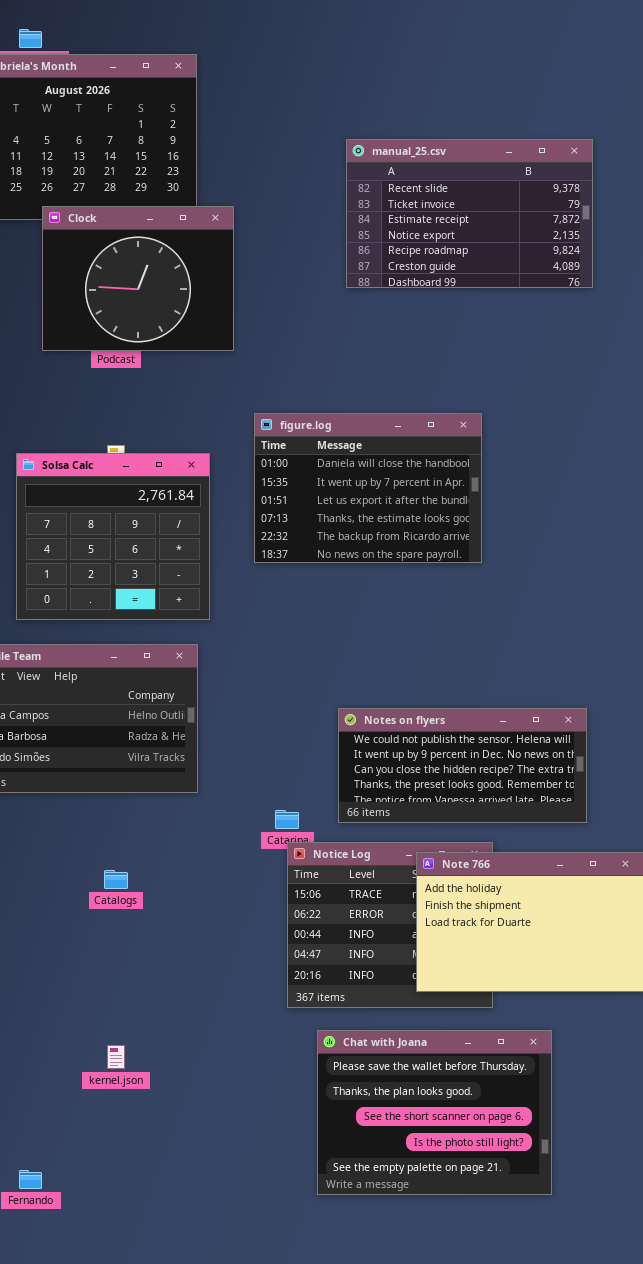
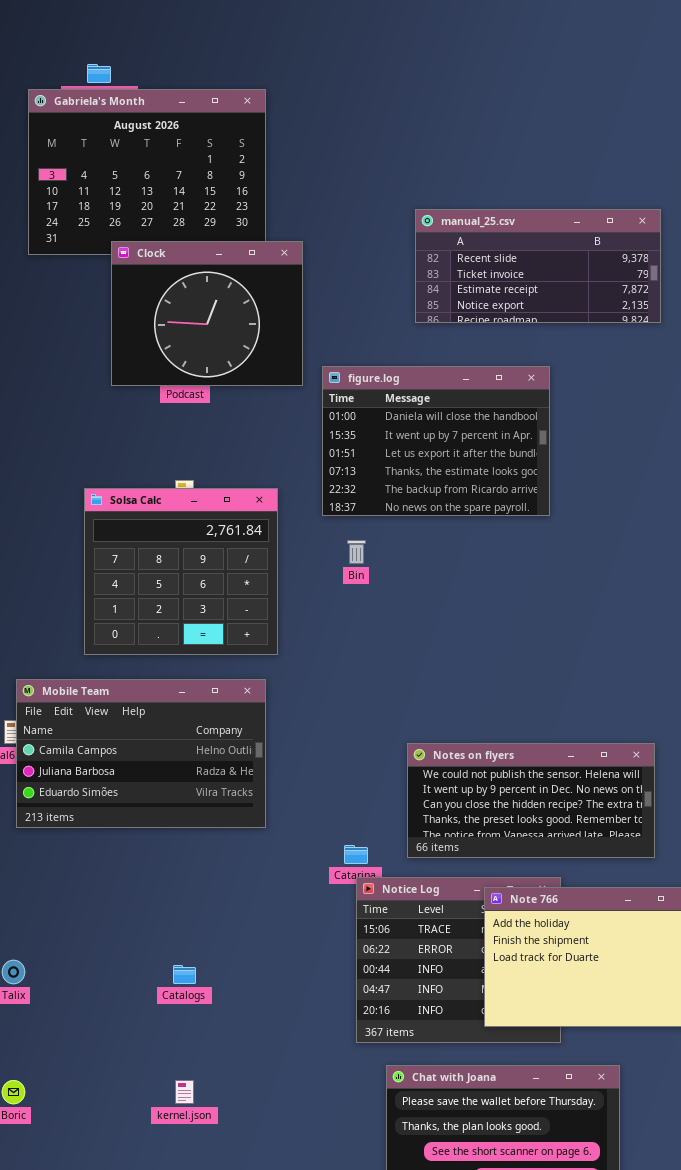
manual_25.csv: [346,139,593,288] -> [415,209,661,323], resized
figure.log: [254,413,482,563] -> [322,366,550,516], moved
Catalogs: [104,870,128,889] -> [173,965,196,984], moved

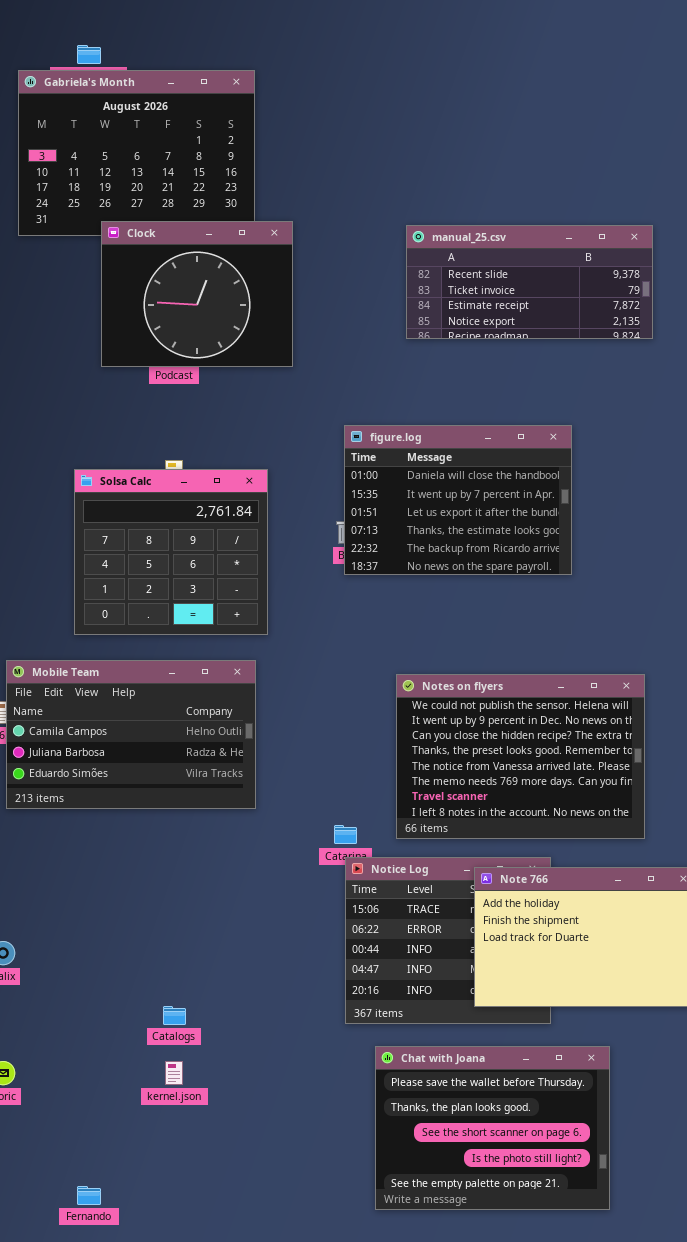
manual_25.csv: [415,209,661,323] -> [406,225,653,339], moved
figure.log: [322,366,550,516] -> [344,425,572,575], moved
Notes on flyers: [407,743,655,858] -> [396,674,645,839], resized
Catalogs: [173,965,196,984] -> [163,1006,186,1025], moved

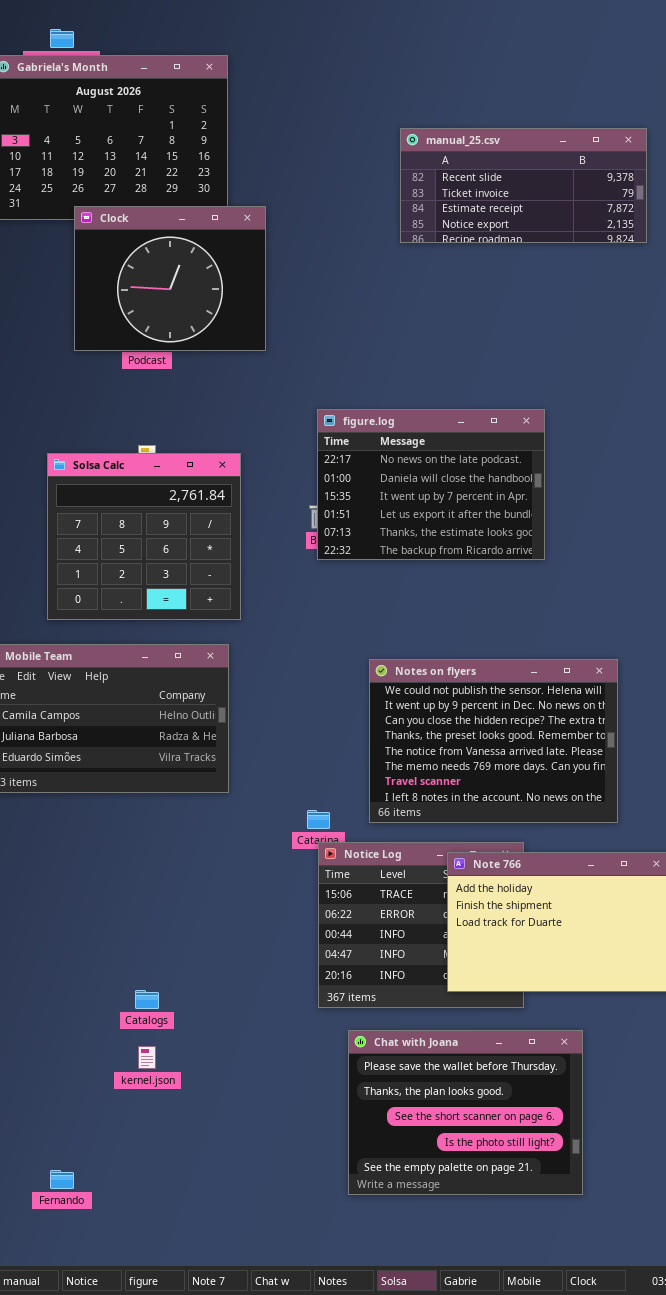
manual_25.csv: [406,225,653,339] -> [400,128,647,243], moved
figure.log: [344,425,572,575] -> [317,409,545,560], scrolled up 1 row

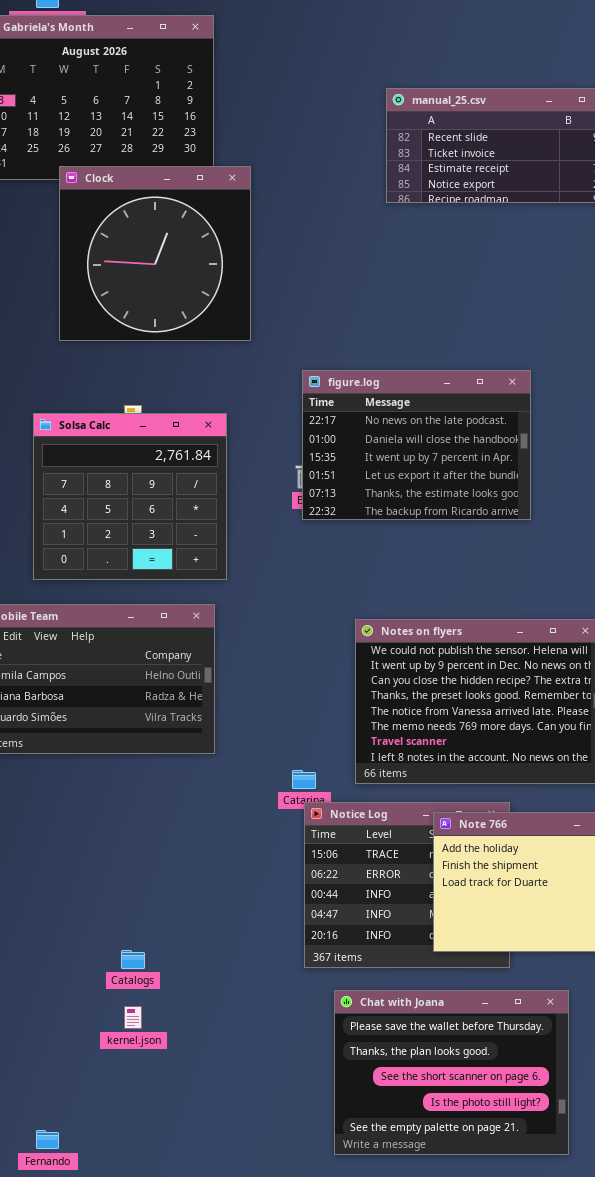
Clock: [74,206,266,351] -> [59,166,251,341], resized

